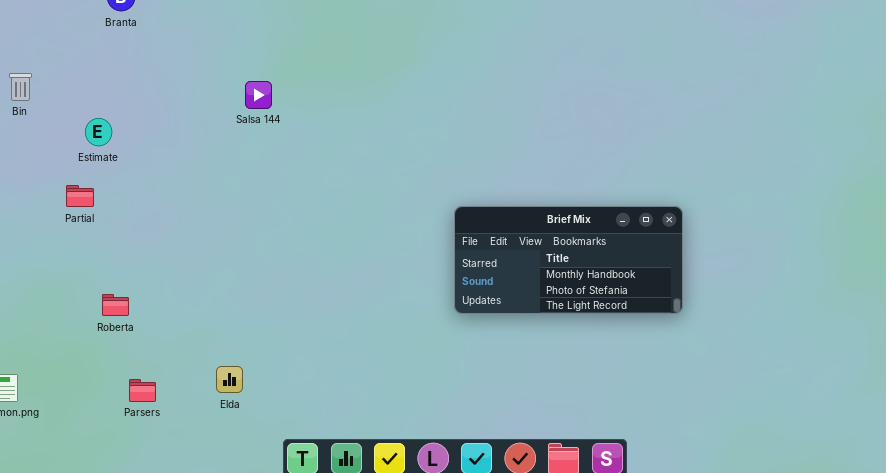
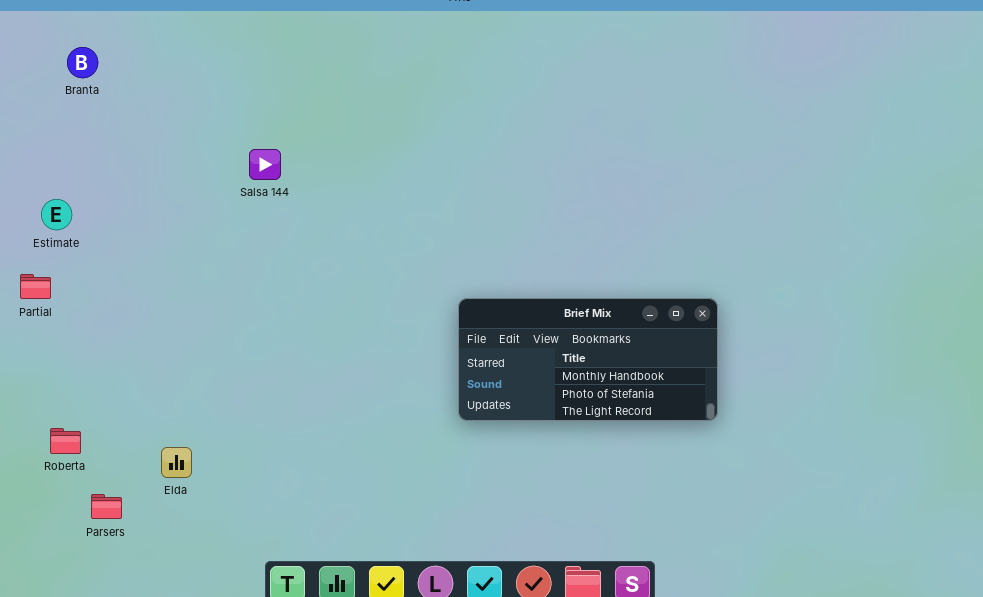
Salsa 144: [245,81,272,109] -> [249,149,281,180], moved
Roberta: [102,294,129,316] -> [50,428,81,454], moved
Elda: [216,366,243,393] -> [161,447,192,478], moved

